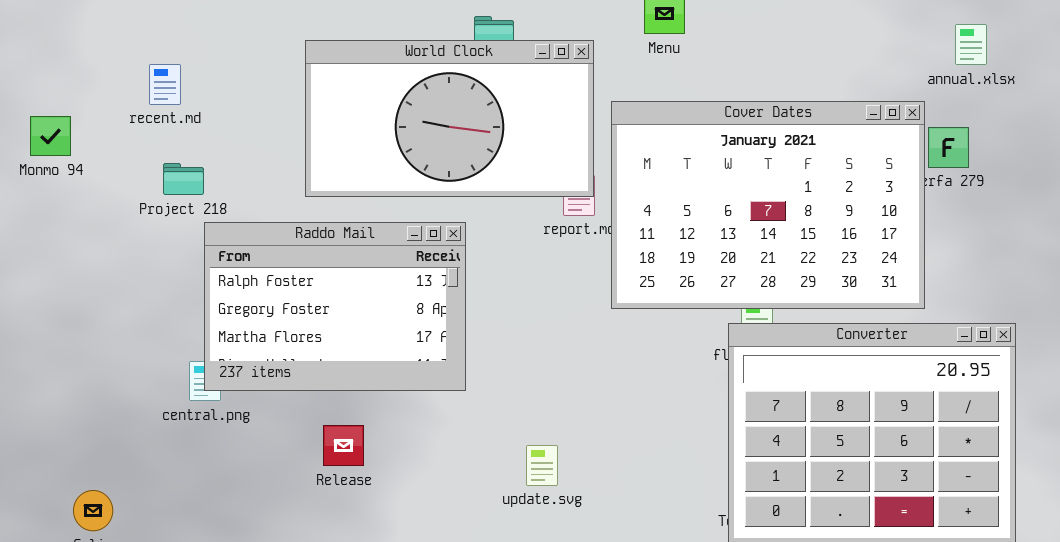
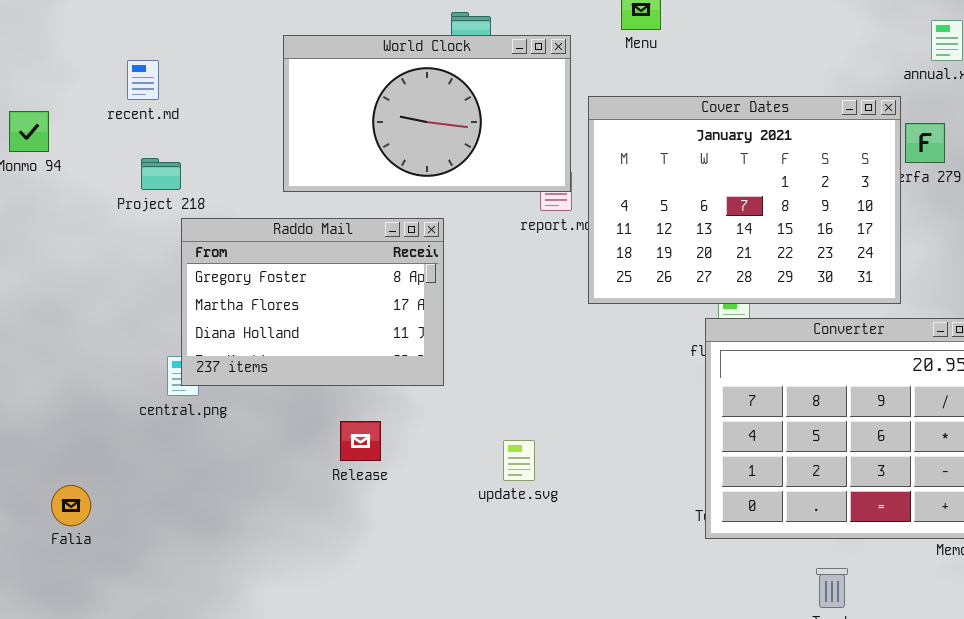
Raddo Mail: [204,222,466,391] -> [181,218,444,386], scrolled down 1 row
Release: [323,425,364,466] -> [340,421,381,461], moved

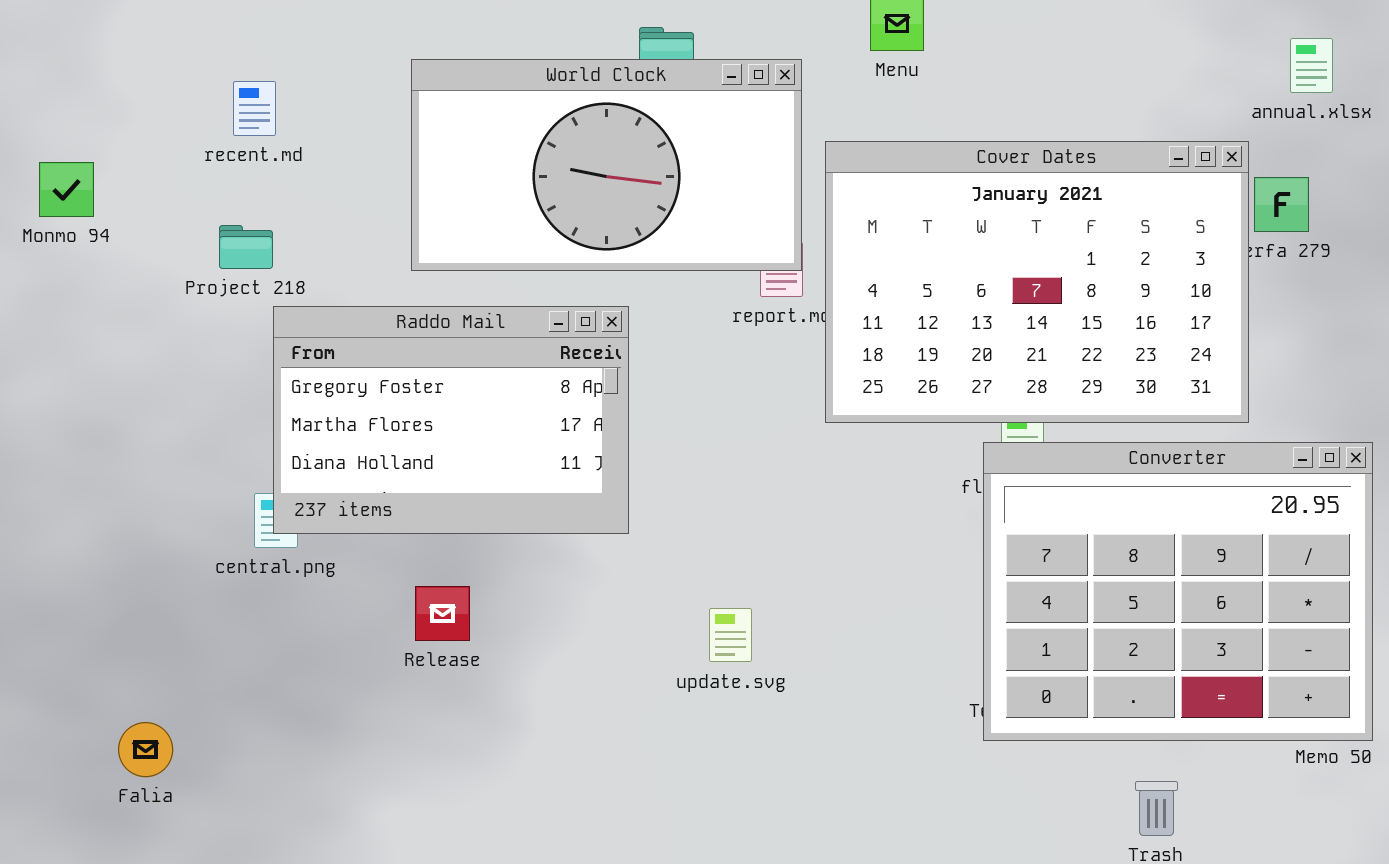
recent.md: [127,60,159,100] -> [233,81,276,136], moved
Release: [340,421,381,461] -> [415,586,470,641], moved
Falia: [51,485,91,526] -> [118,722,173,777], moved

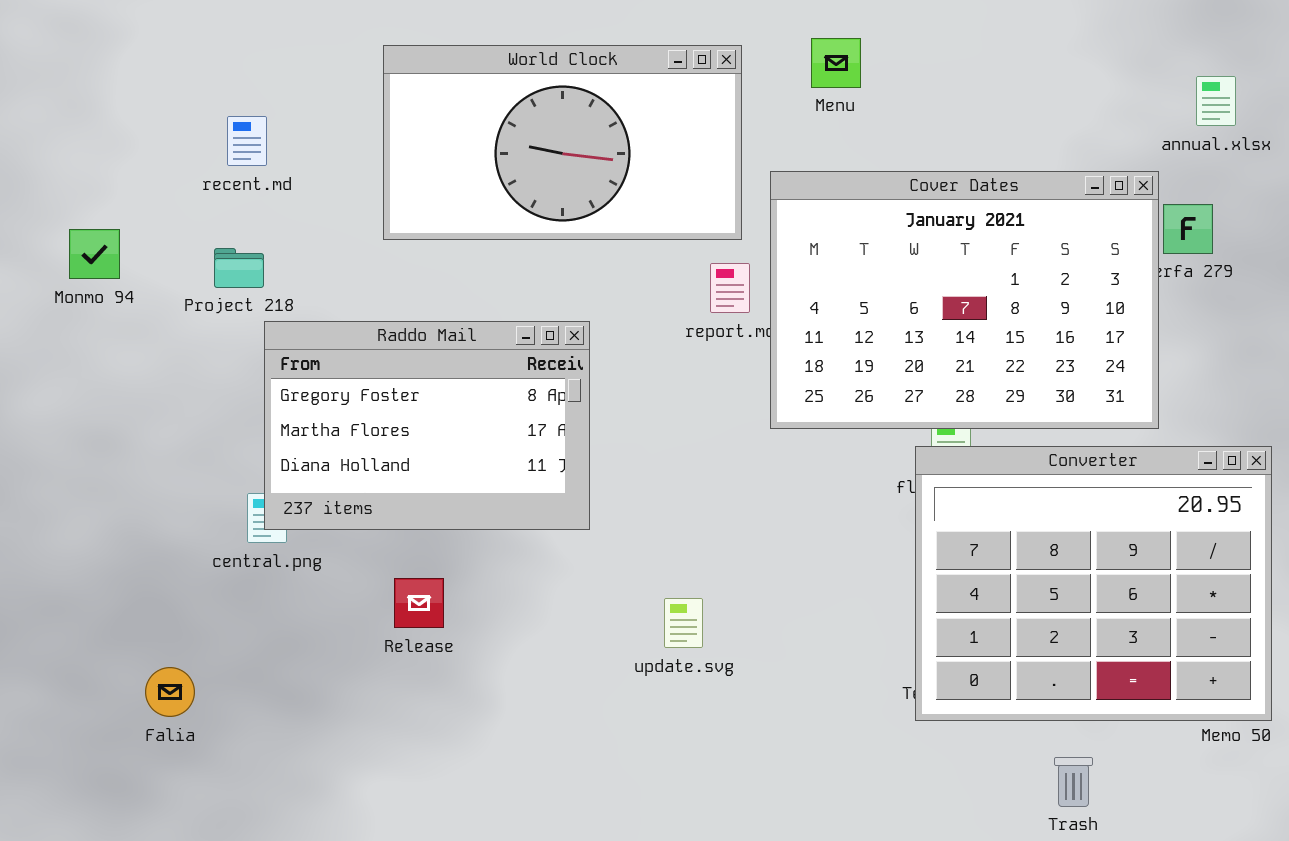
World Clock: [411,59,802,271] -> [383,45,742,240], moved
Monmo 94: [39,162,94,217] -> [69,229,120,279], moved
Falia: [118,722,173,777] -> [145,667,195,717], moved

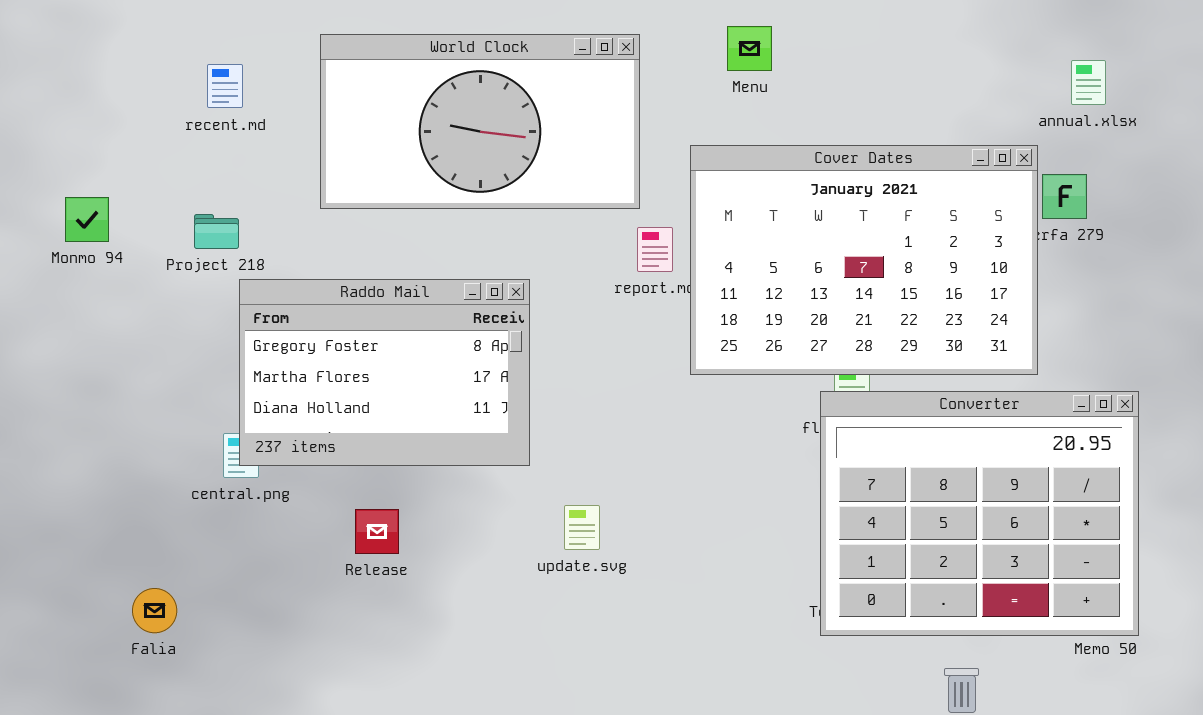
World Clock: [383,45,742,240] -> [320,34,640,209], moved
recent.md: [227,116,267,166] -> [207,64,243,108], moved
update.svg: [664,598,703,648] -> [564,505,600,550], moved

